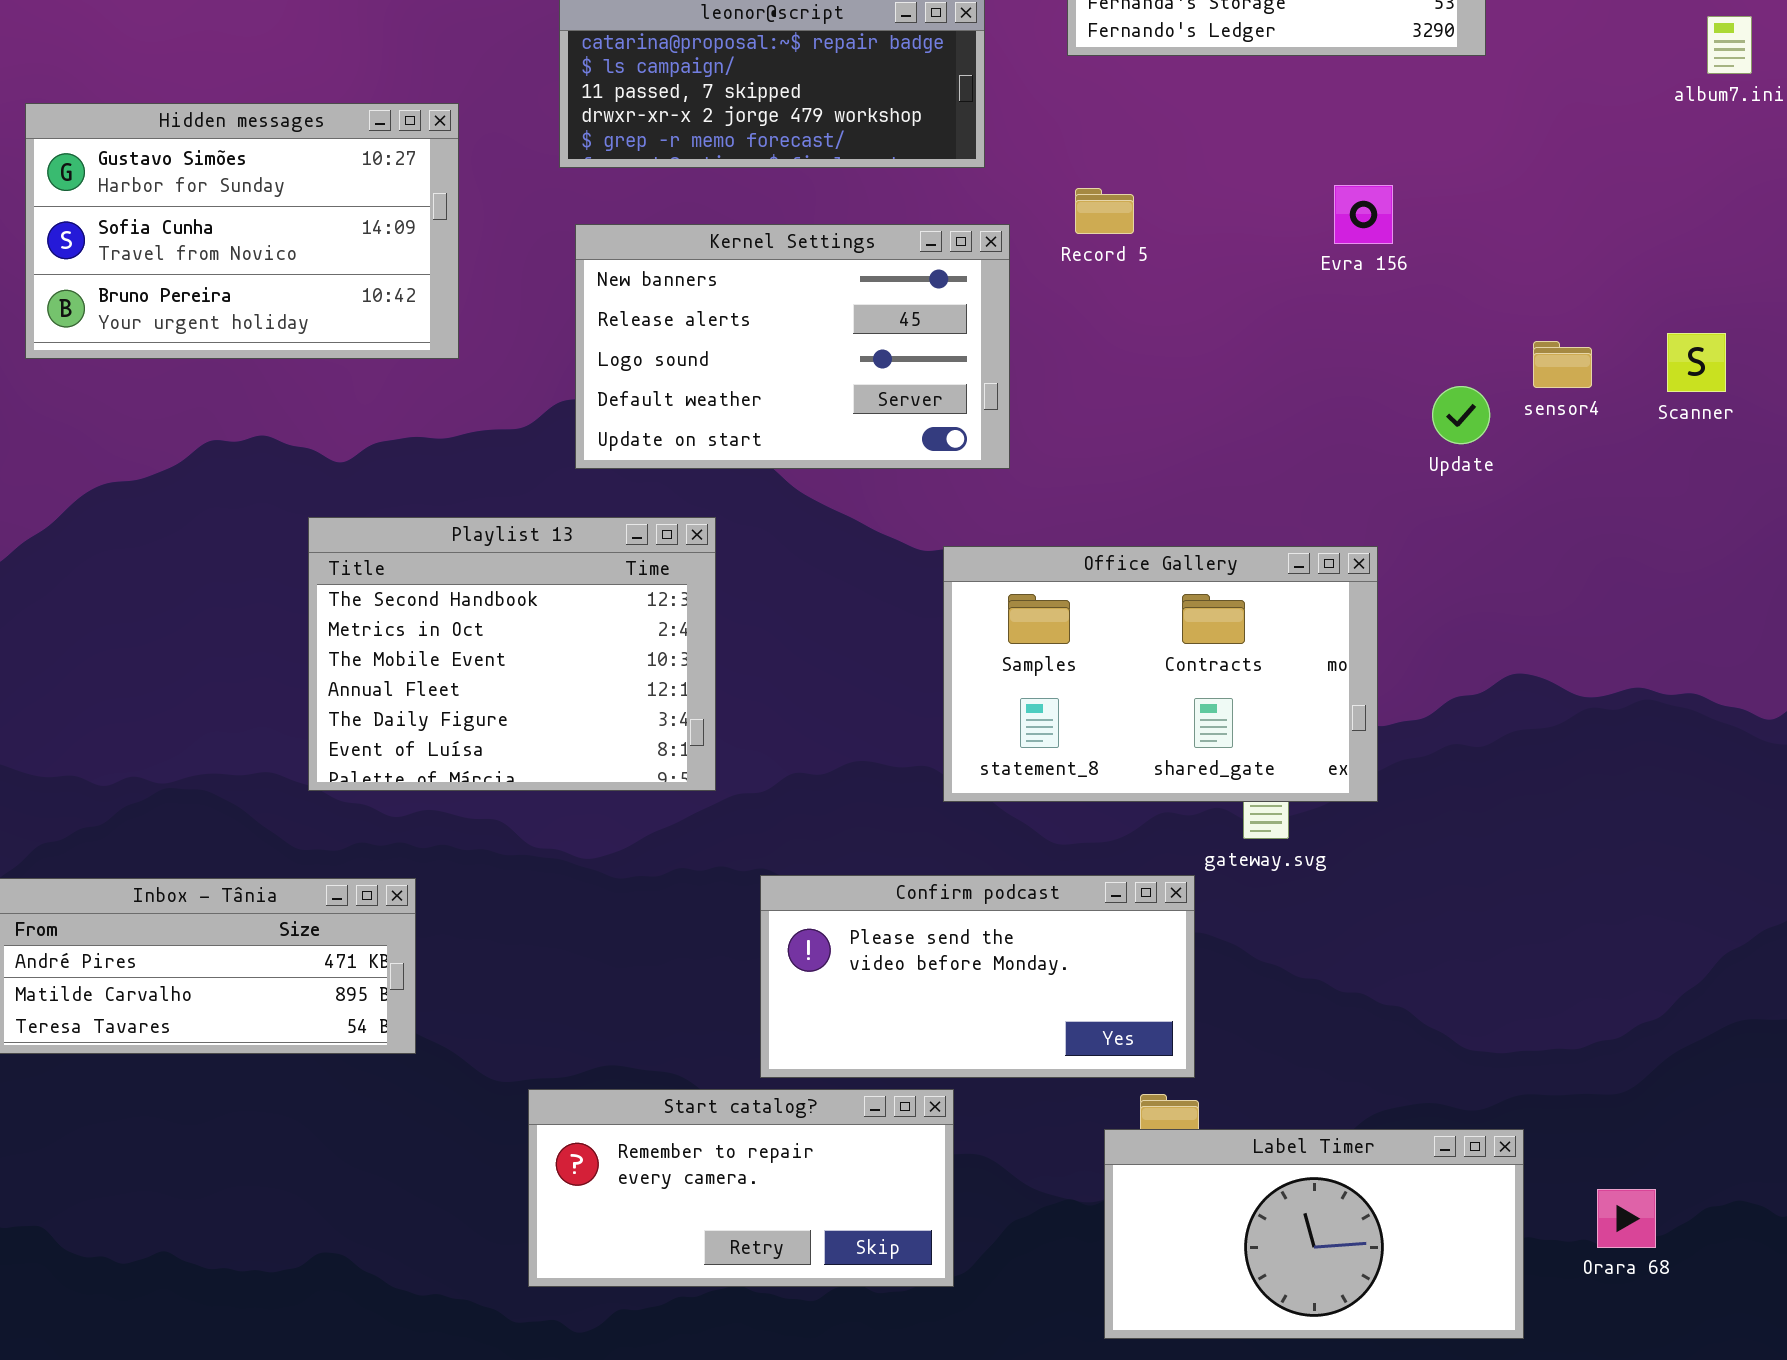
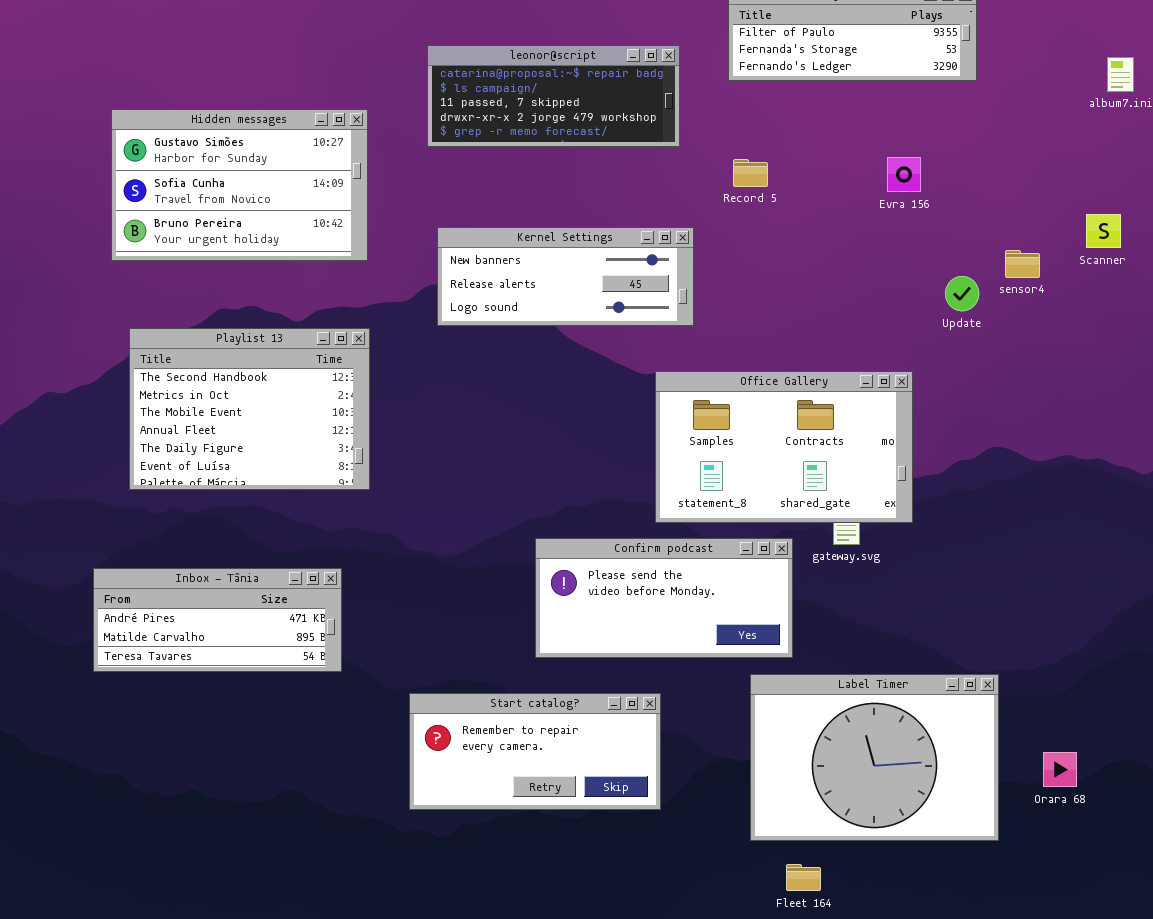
Kernel Settings: [575,224,1010,469] -> [437,227,694,326], resized
Scanner: [1667,333,1726,392] -> [1086,214,1121,248], moved
Playlist 13: [308,517,716,791] -> [129,328,370,490], moved
Confirm podcast: [760,875,1195,1078] -> [535,538,793,658], moved
Label Timer: [1104,1129,1524,1339] -> [750,674,999,841], resized

